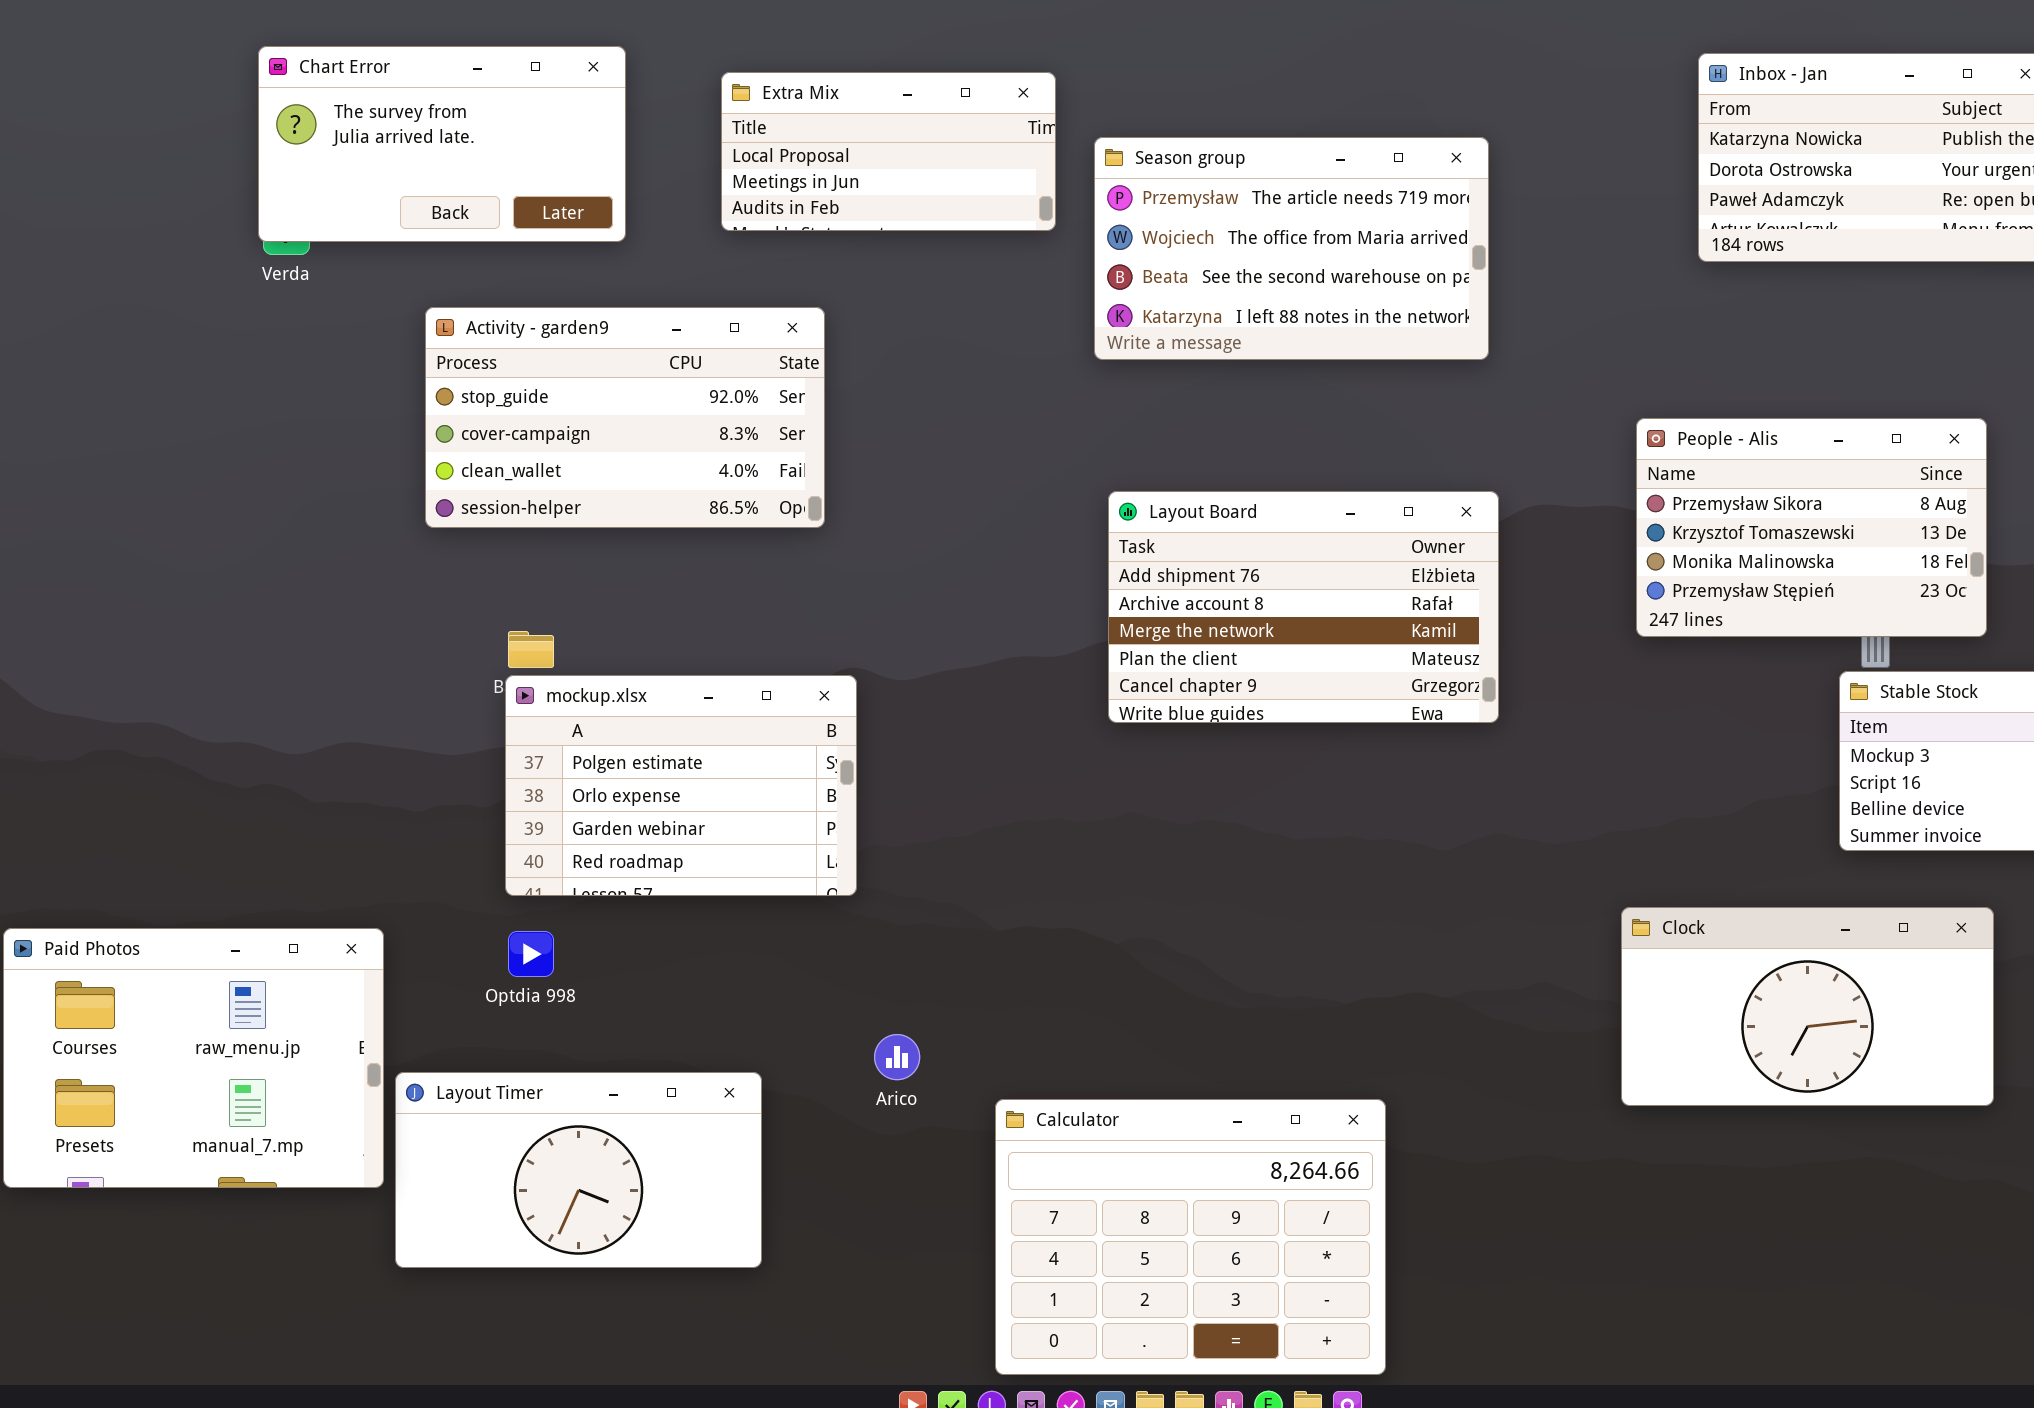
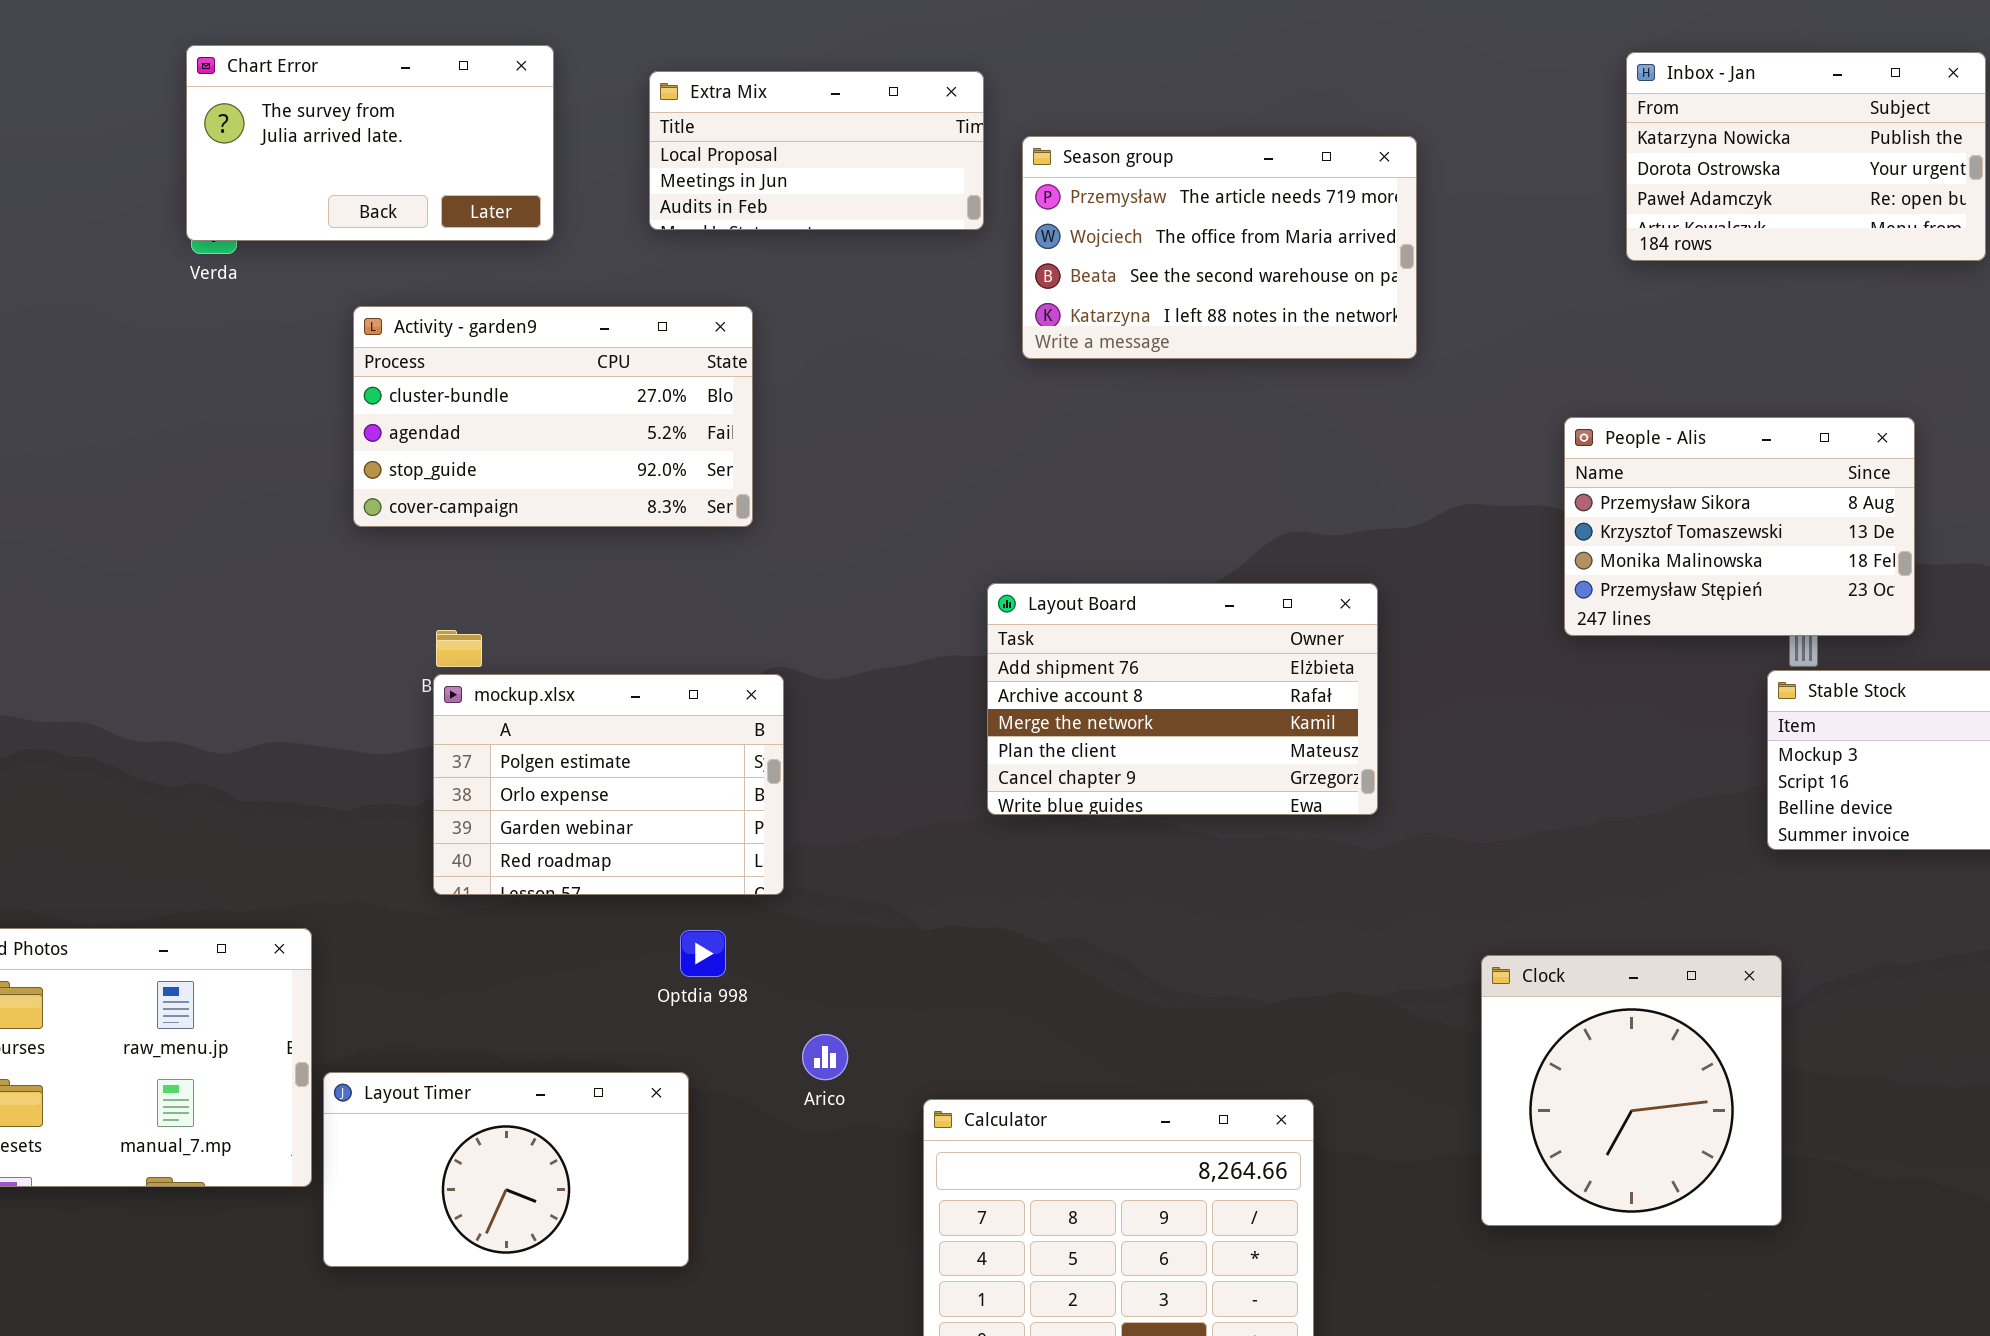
Activity - garden9: [425,307,825,528] -> [353,306,753,527], scrolled up 2 rows
Layout Board: [1108,491,1499,723] -> [987,583,1378,815], moved
Clock: [1621,907,1994,1106] -> [1481,955,1782,1226], moved, resized
Optdia 998: [508,931,554,977] -> [680,930,726,977], moved

